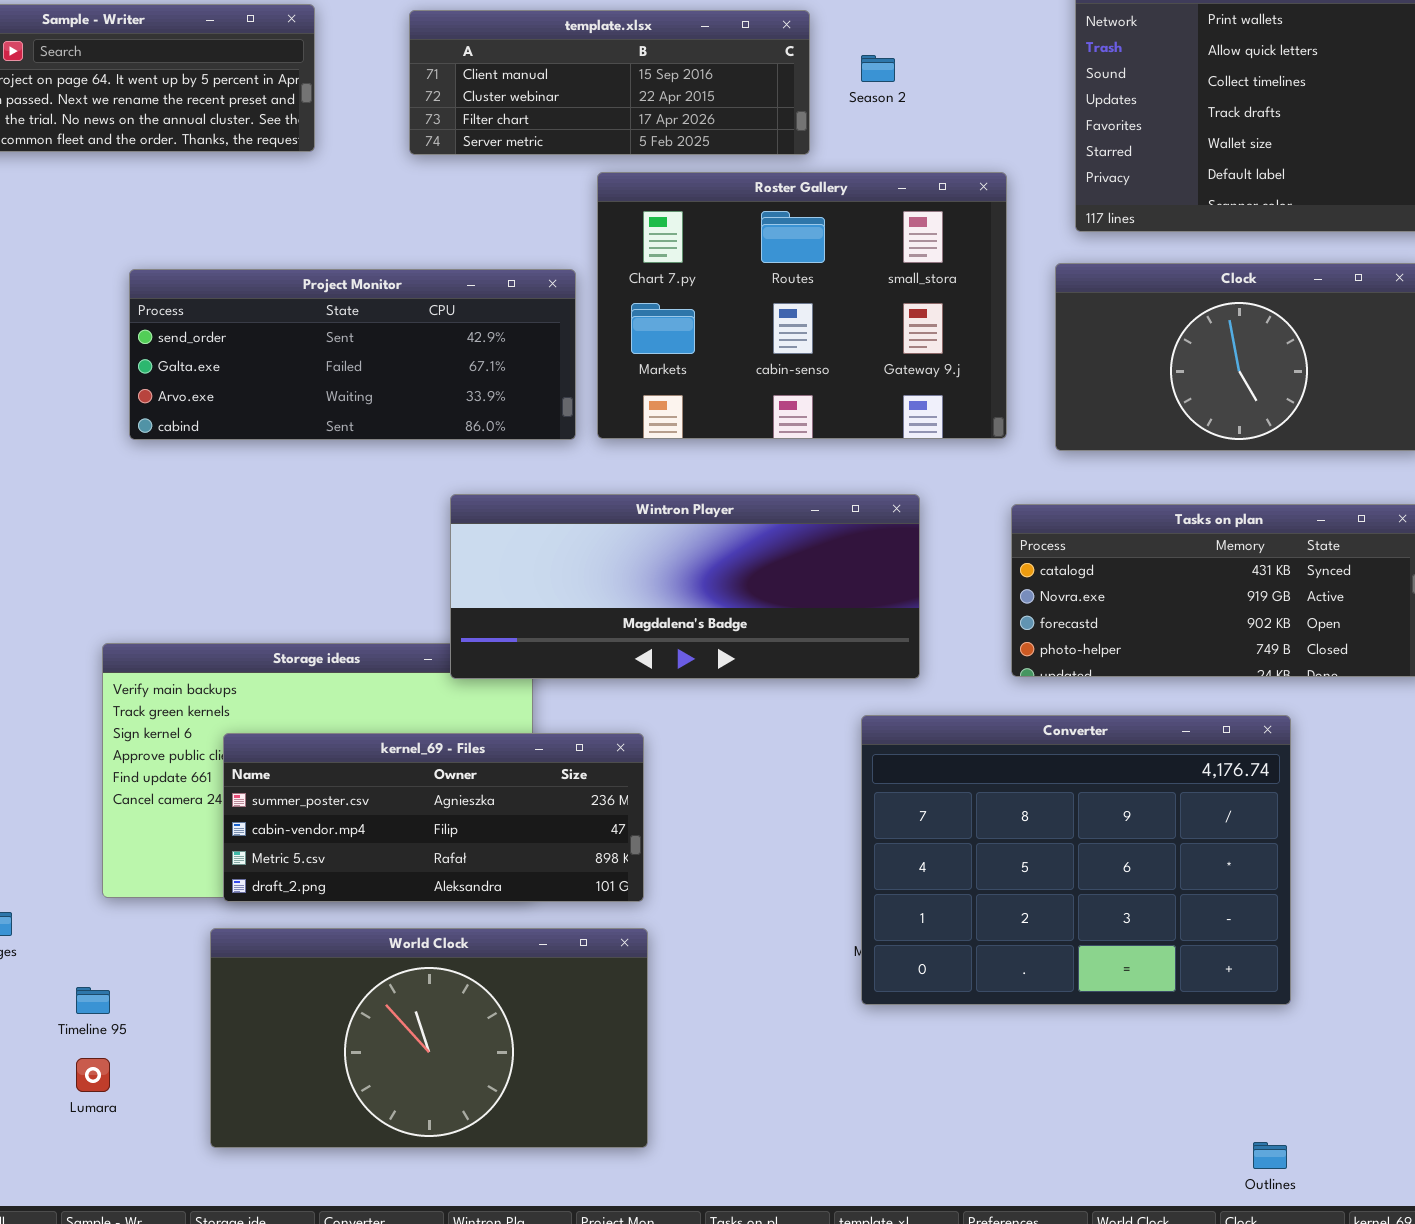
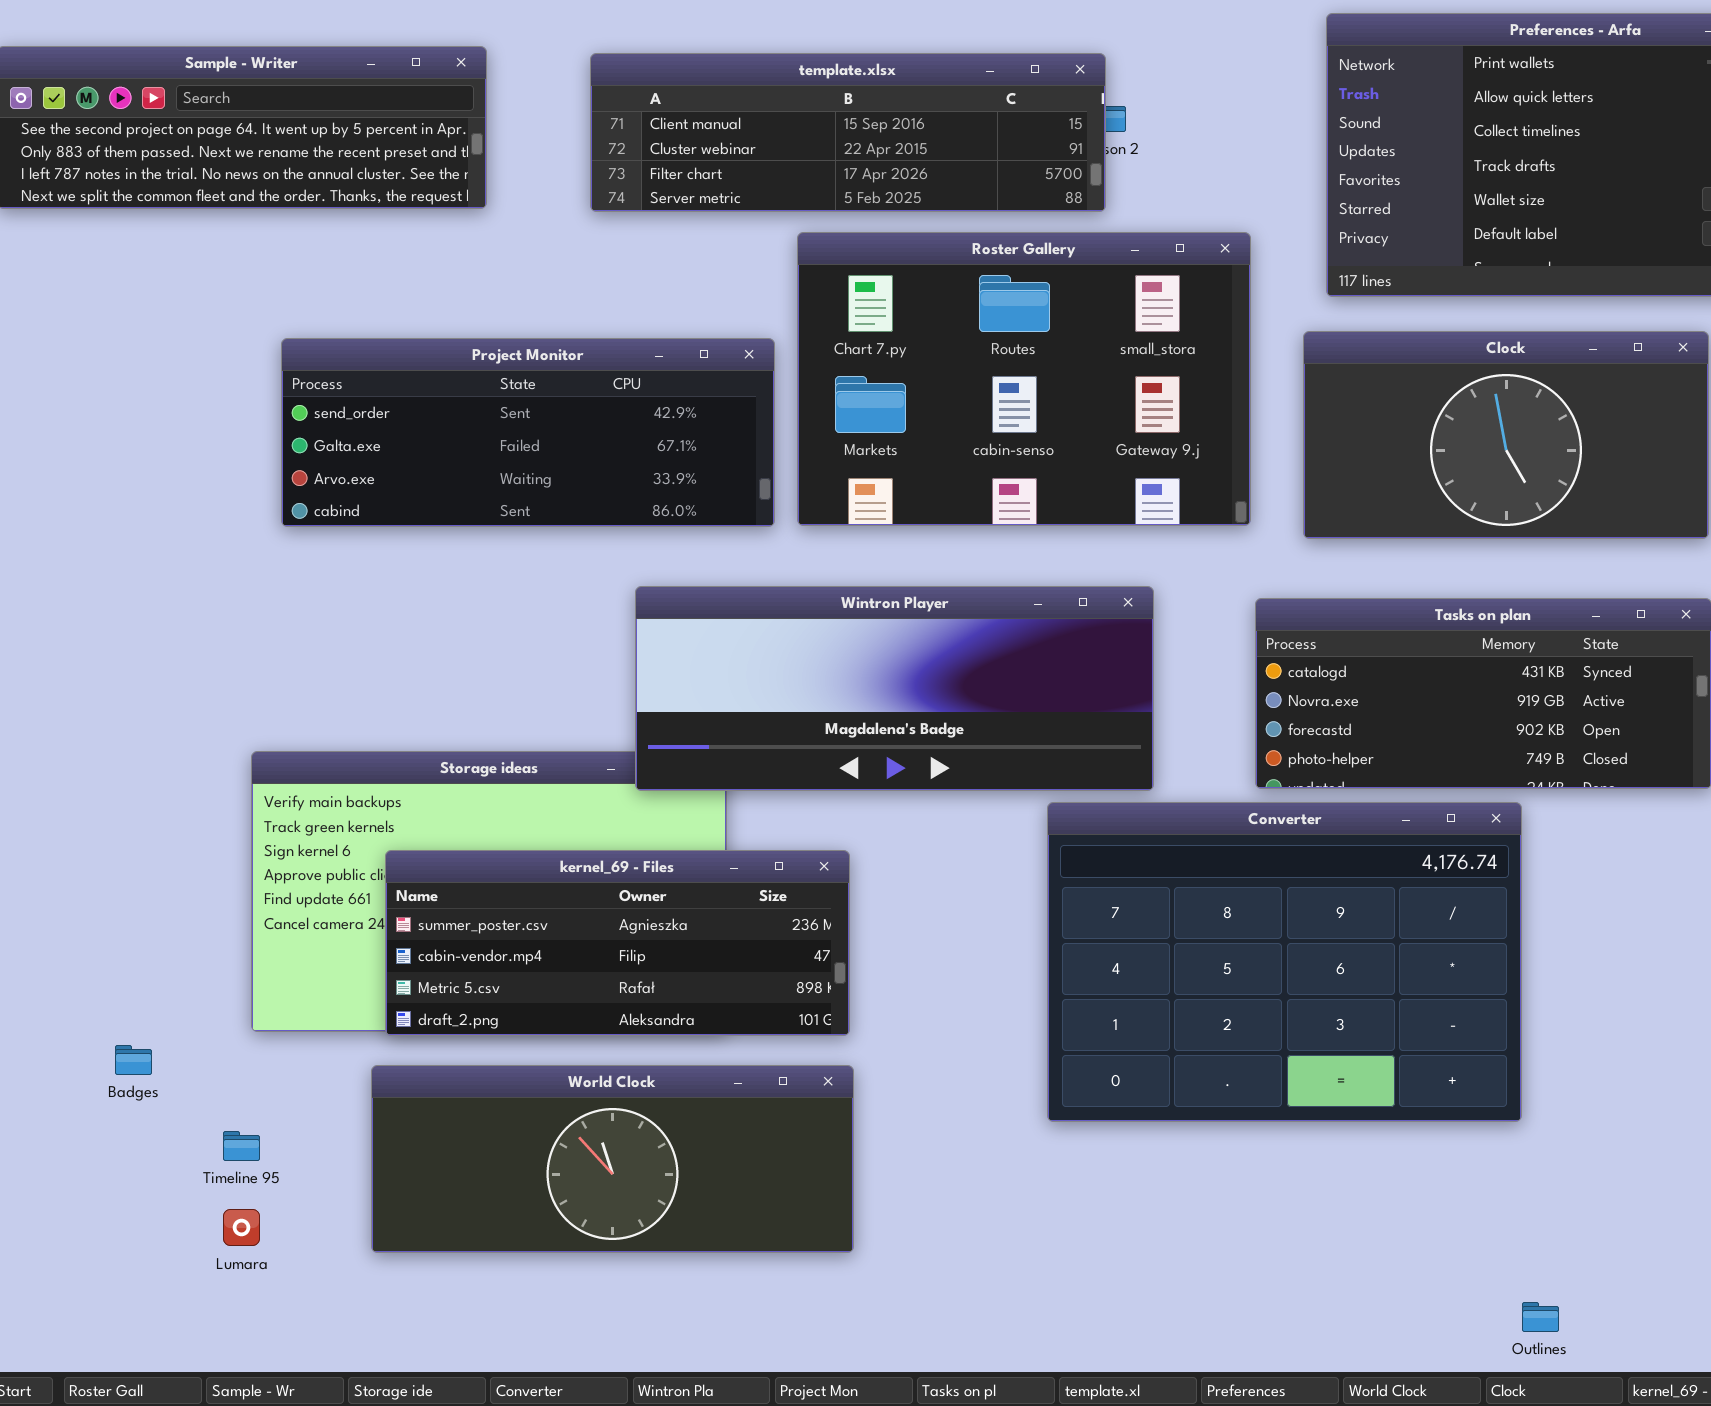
template.xlsx: [409,10,810,155] -> [590,53,1106,212], resized
Converter: [861,715,1291,1005] -> [1047,802,1522,1122], moved
World Clock: [210,928,648,1148] -> [371,1065,854,1253], resized

